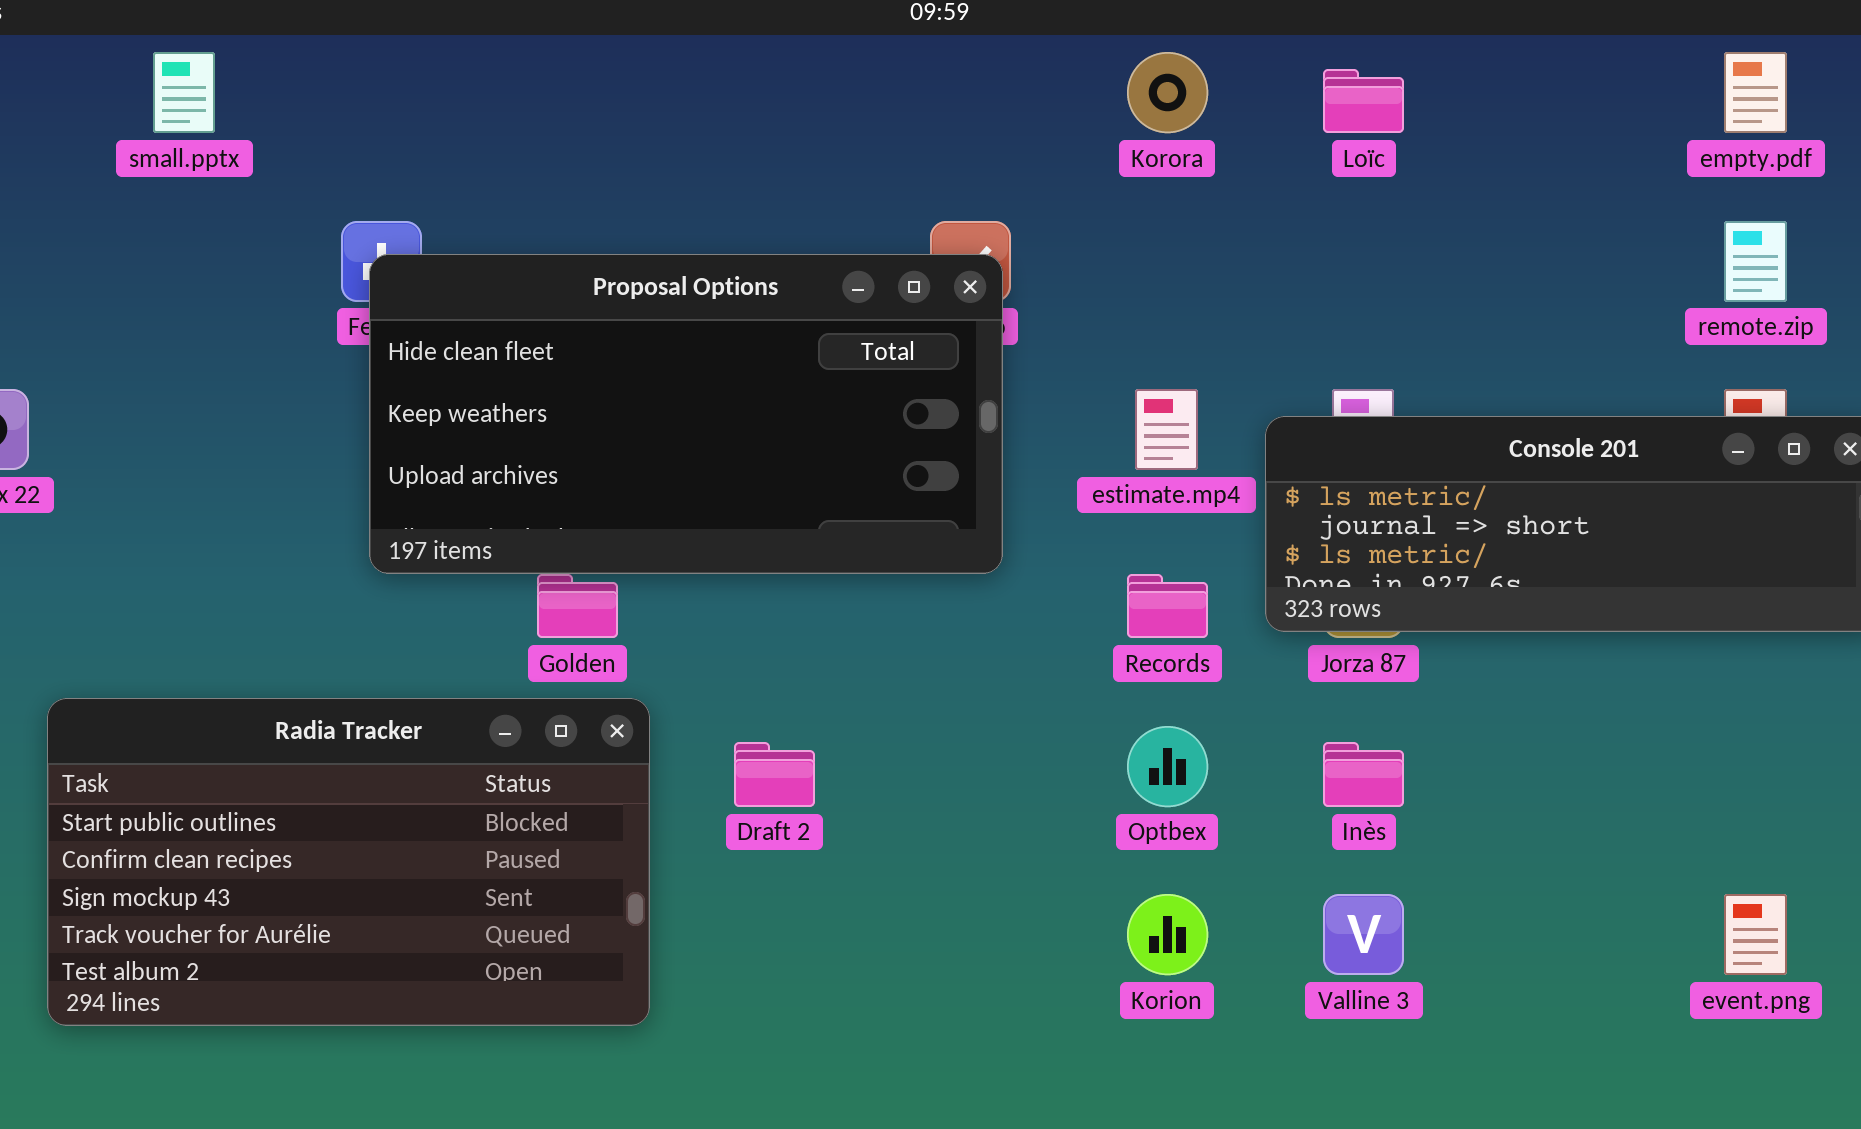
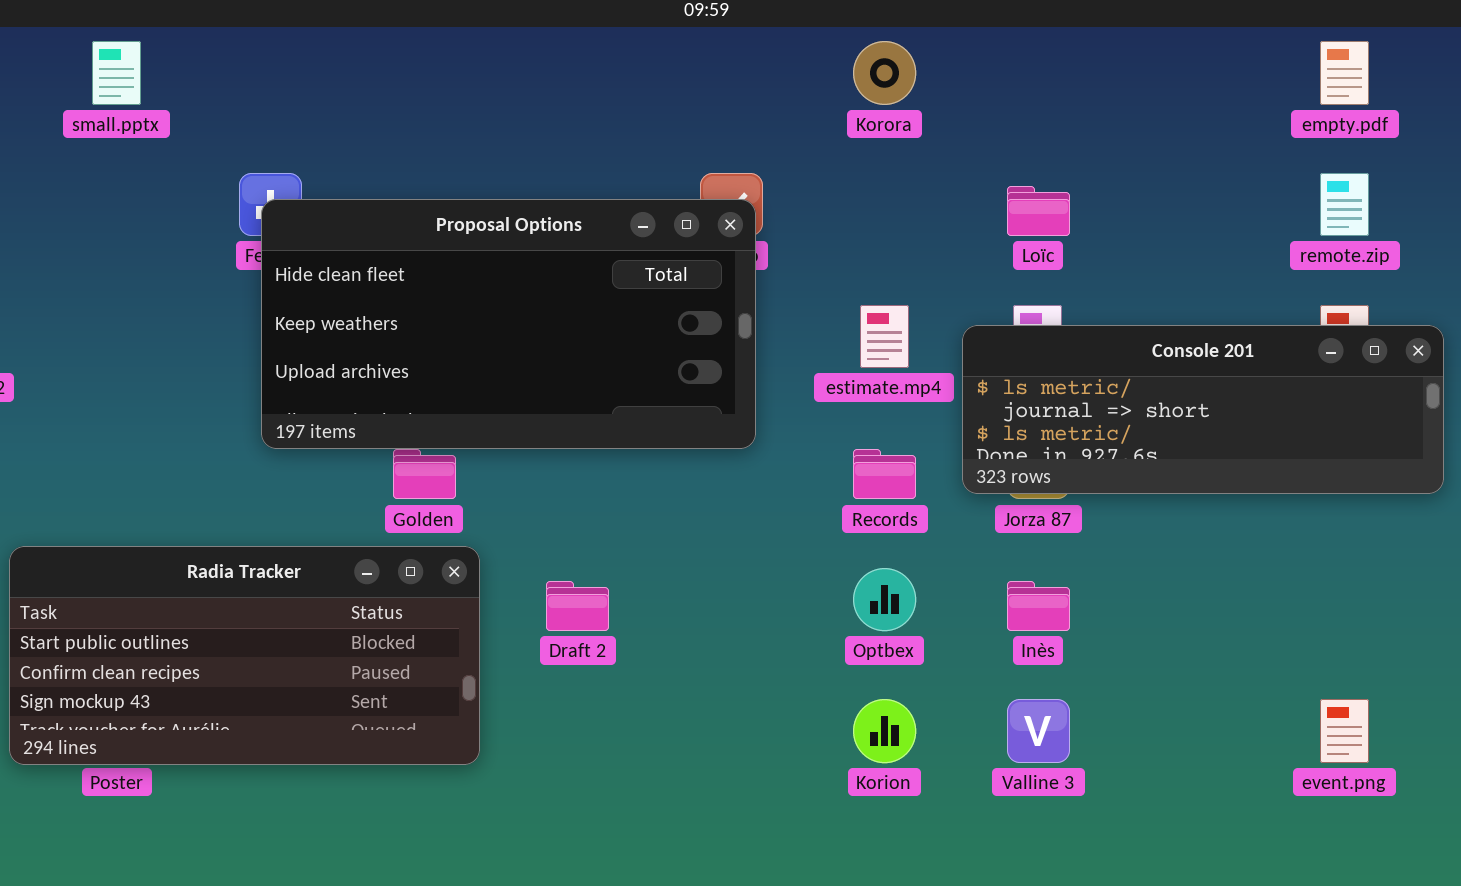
Loïc: [1323,69,1404,133] -> [1007,186,1070,236], moved
Radia Tracker: [47,698,650,1026] -> [9,546,480,765], resized

